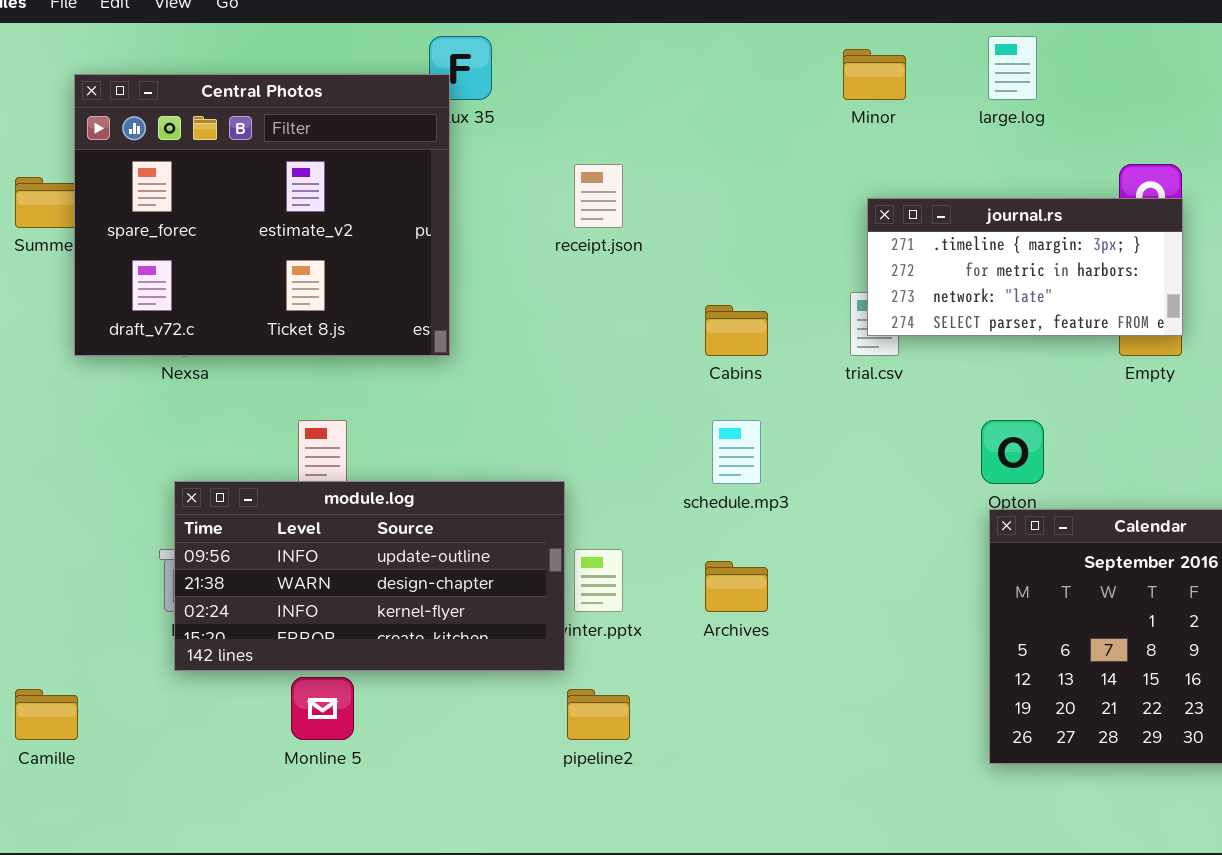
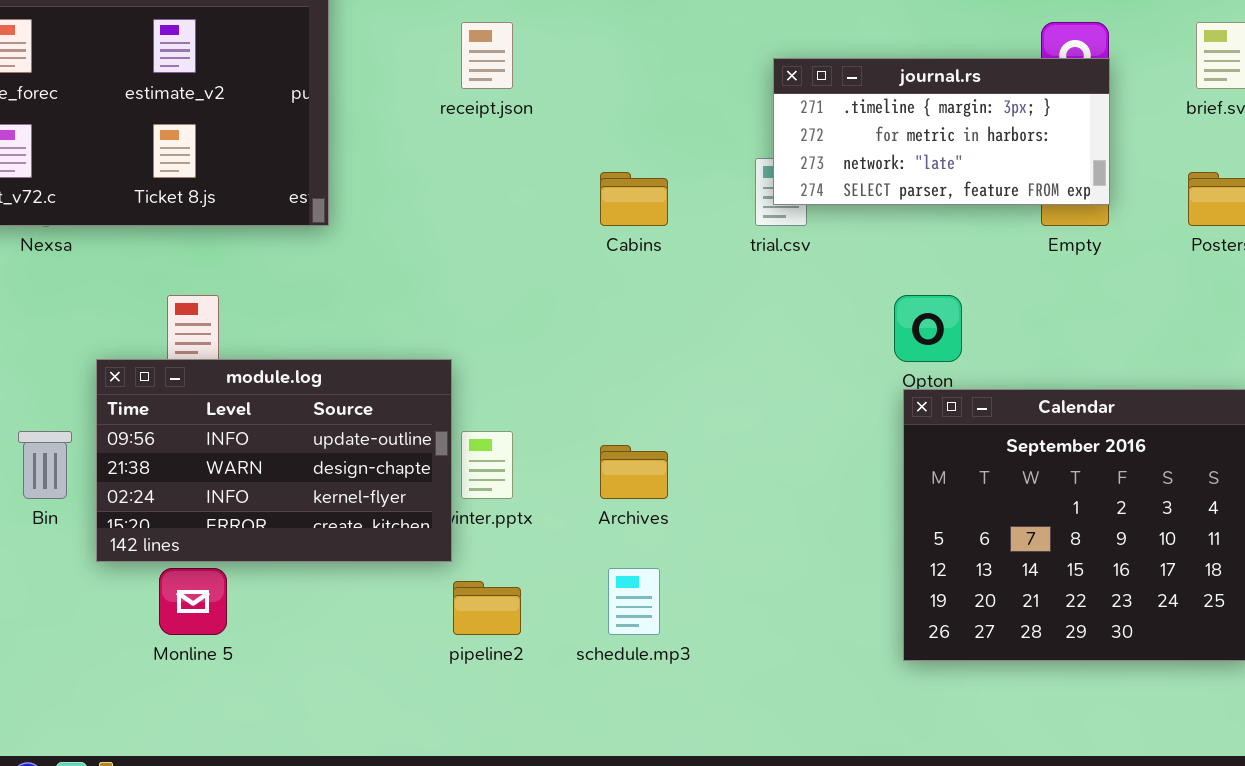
schedule.mp3: [712,420,761,484] -> [608,568,660,635], moved
module.log: [174,481,565,671] -> [96,359,452,562], resized

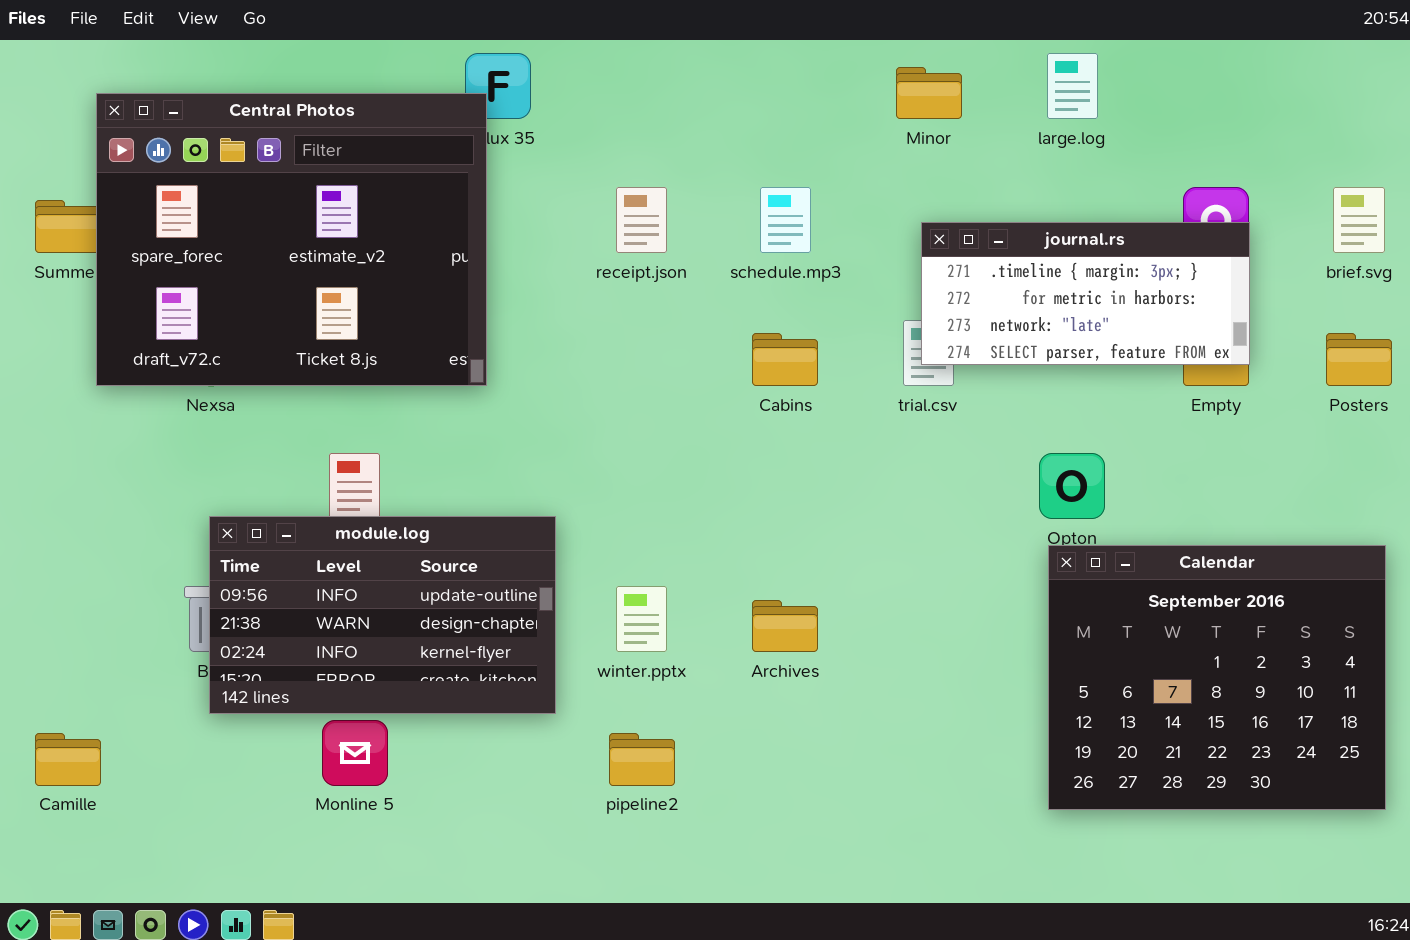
module.log: [96,359,452,562] -> [209,516,556,714], moved
schedule.mp3: [608,568,660,635] -> [760,187,811,253], moved

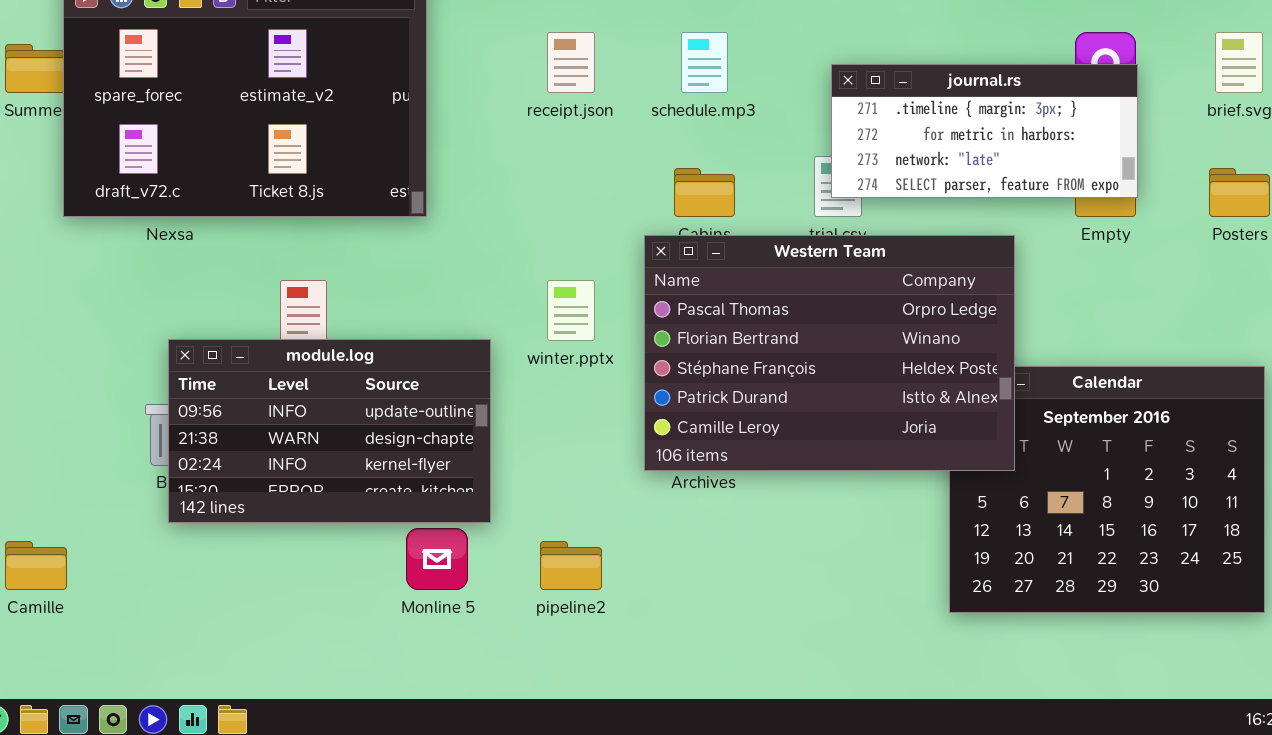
Western Team: none -> [644,235,1015,471], opened
winter.pptx: [616,586,667,652] -> [547,280,595,341], moved
Monline 5: [322,720,388,786] -> [406,528,468,590], moved

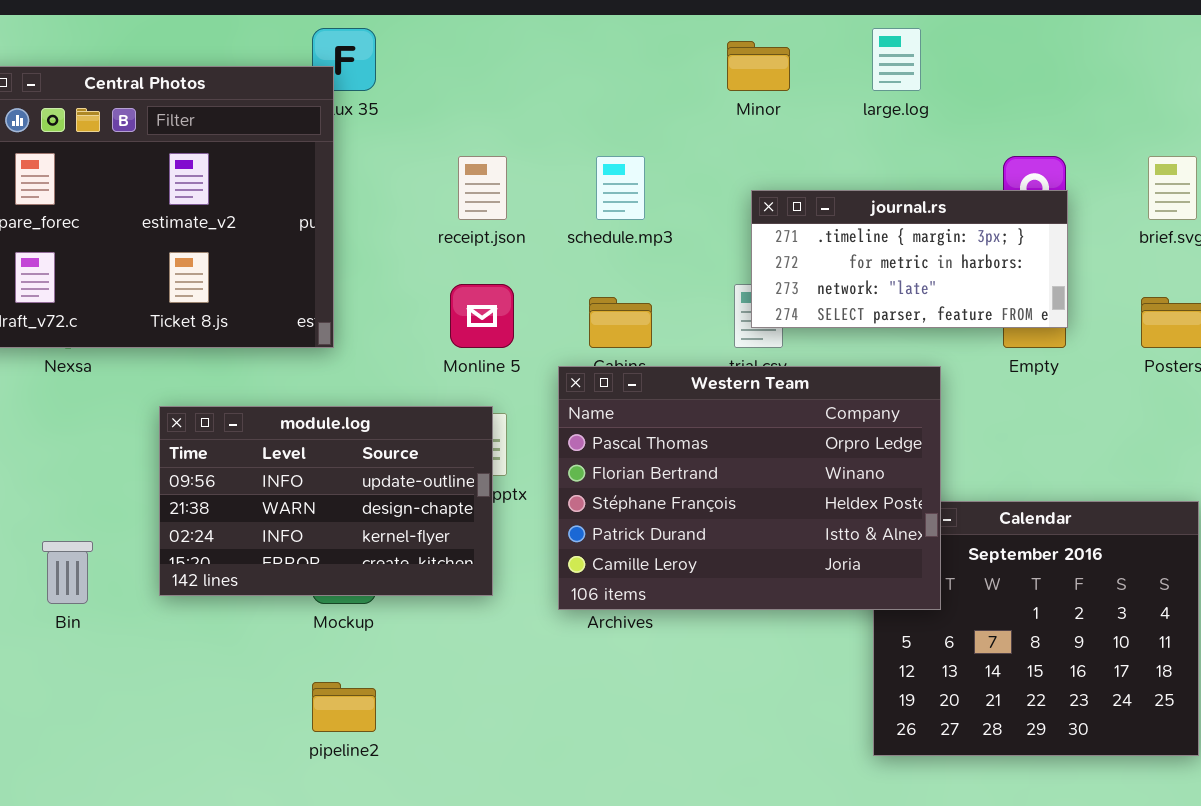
module.log: [168,339,491,523] -> [159,406,493,596], moved
Monline 5: [406,528,468,590] -> [450,284,514,348], moved
pipeline2: [540,541,602,590] -> [312,682,376,732], moved

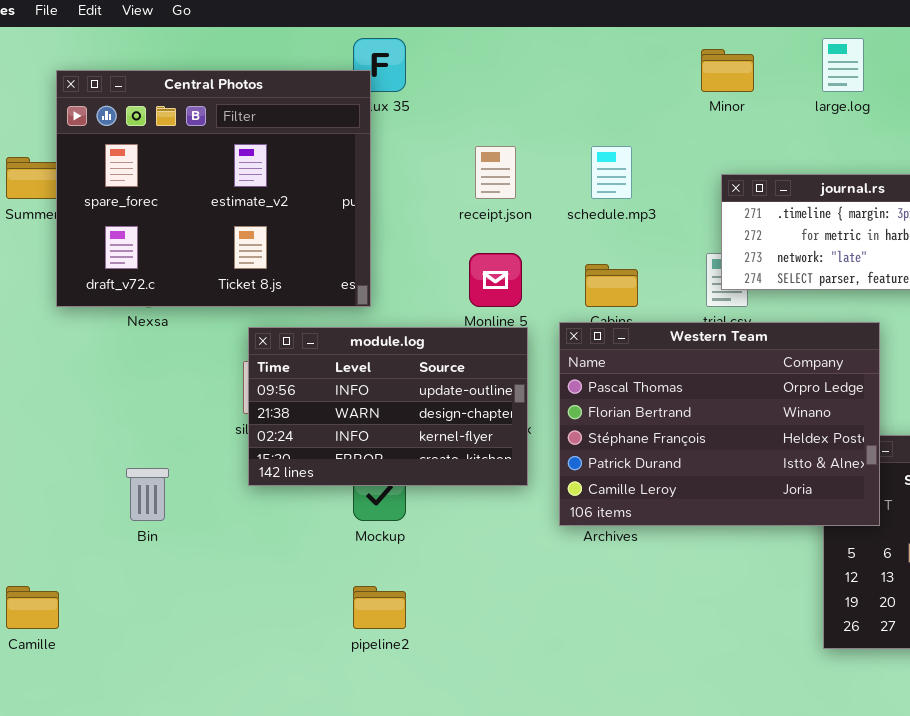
module.log: [159,406,493,596] -> [248,327,528,486], moved

